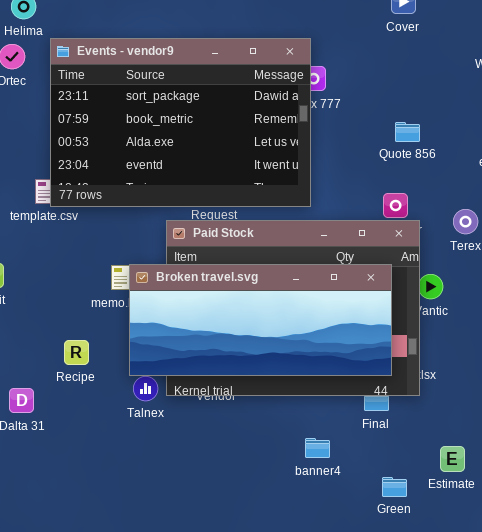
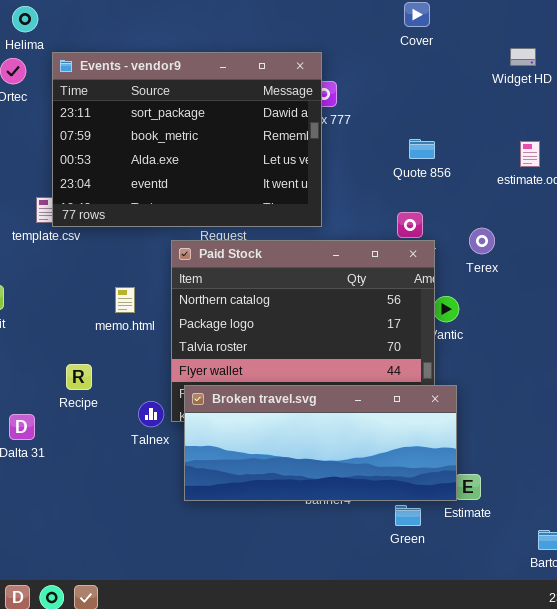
Broken travel.svg: [129,264,392,376] -> [184,385,457,501], moved

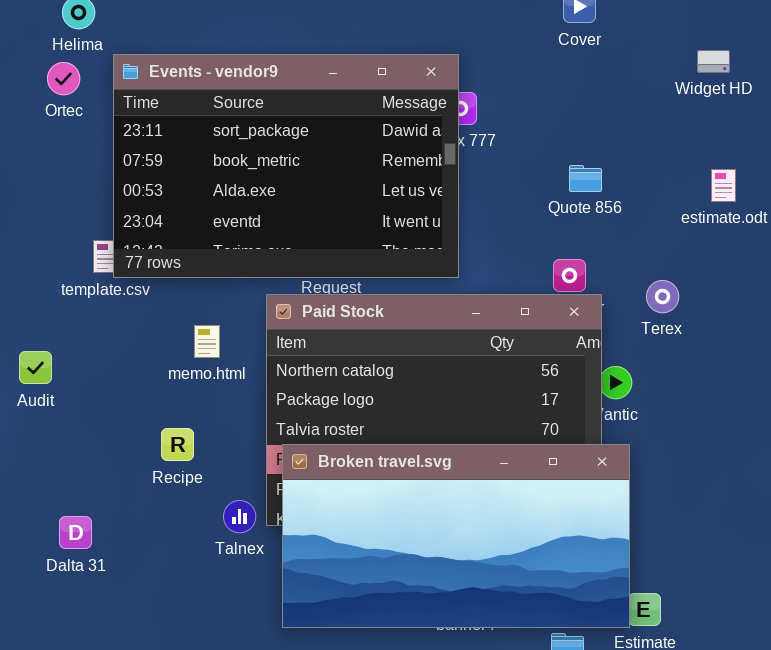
memo.html: [115,287,135,313] -> [194,325,220,358], moved
Recipe: [66,364,92,390] -> [161,428,194,461], moved
Broken travel.svg: [184,385,457,501] -> [282,444,630,628], resized

